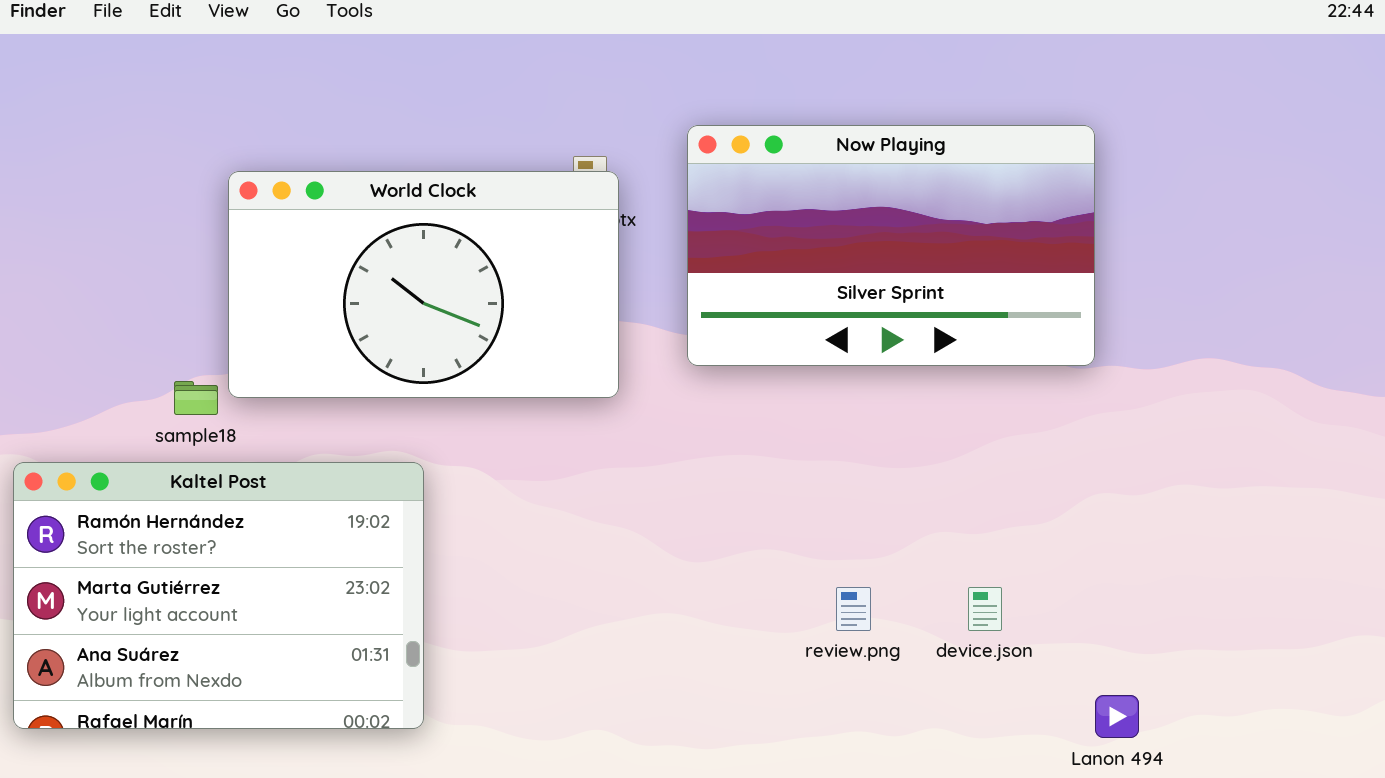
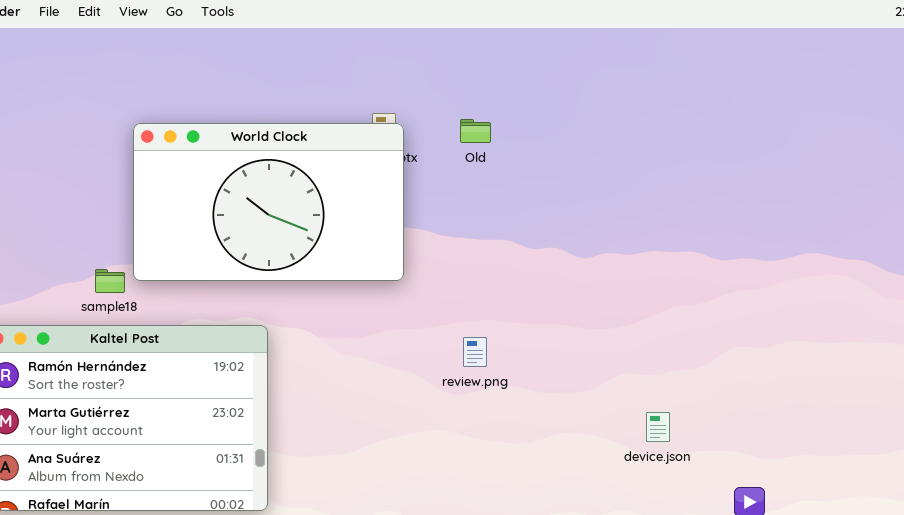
Now Playing: [687,125,1095,366] -> none, closed
review.png: [836,587,871,631] -> [463,337,487,367], moved

